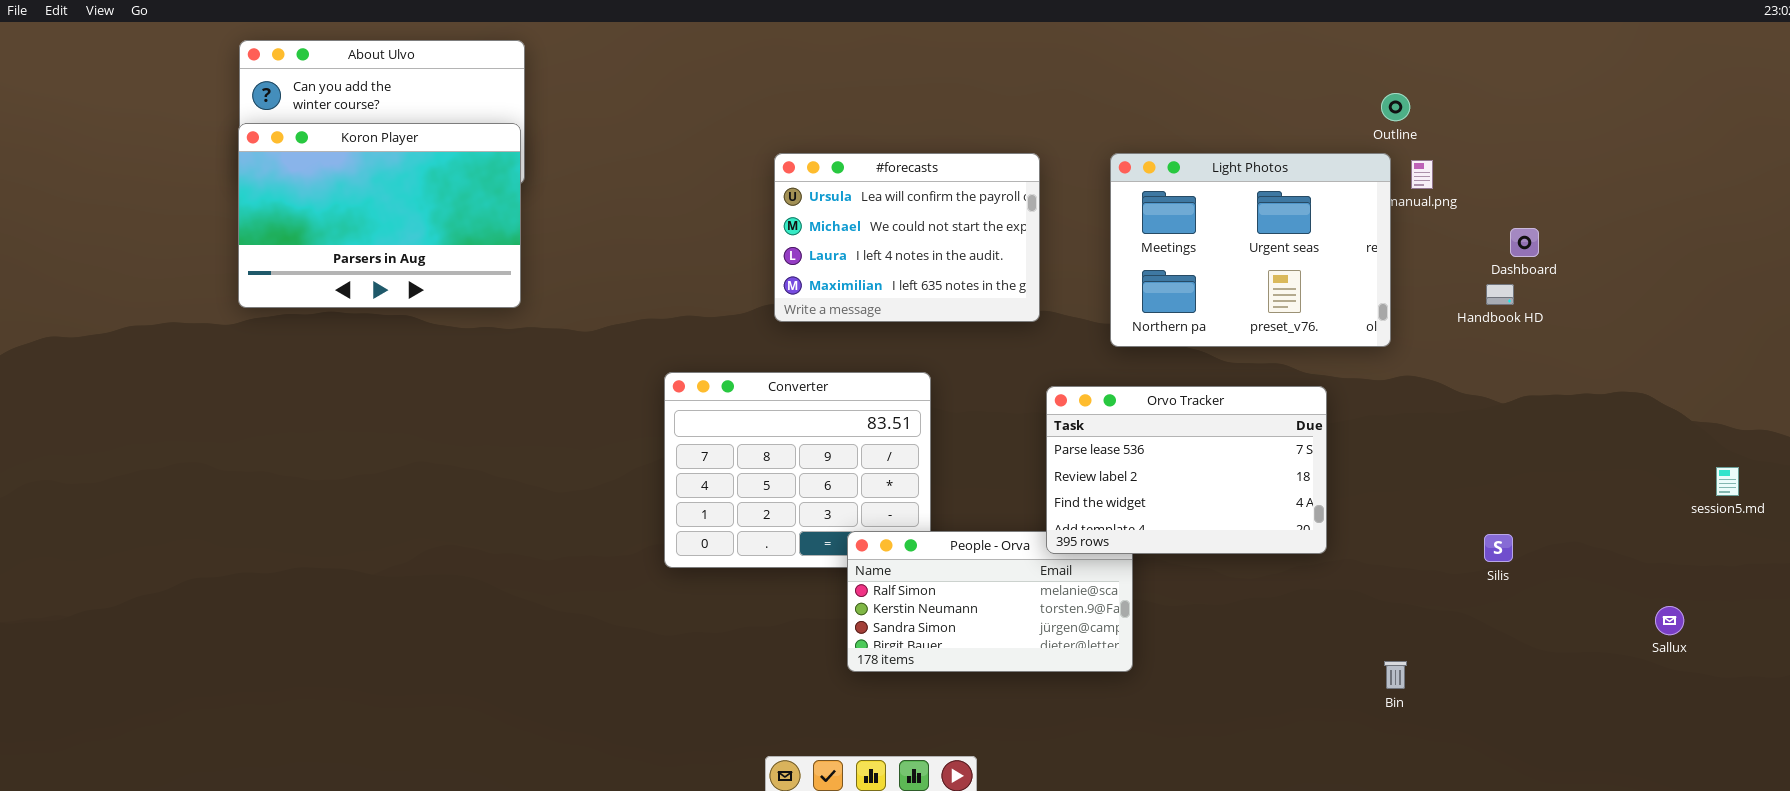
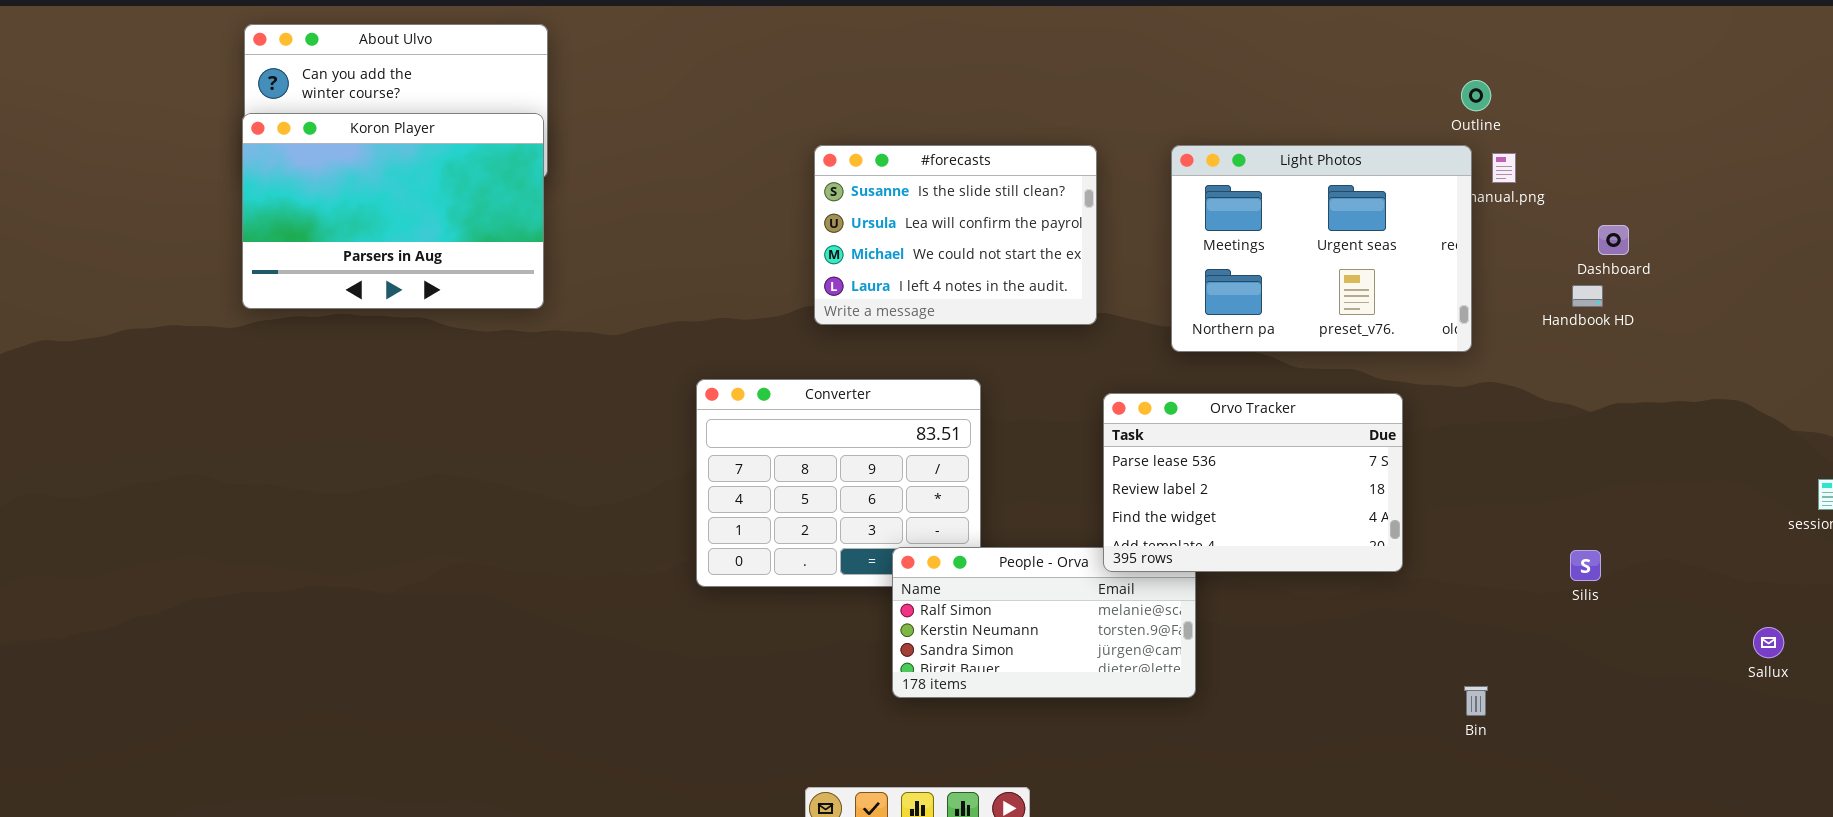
#forecasts: [774,153,1040,322] -> [814,145,1097,325], scrolled up 1 row

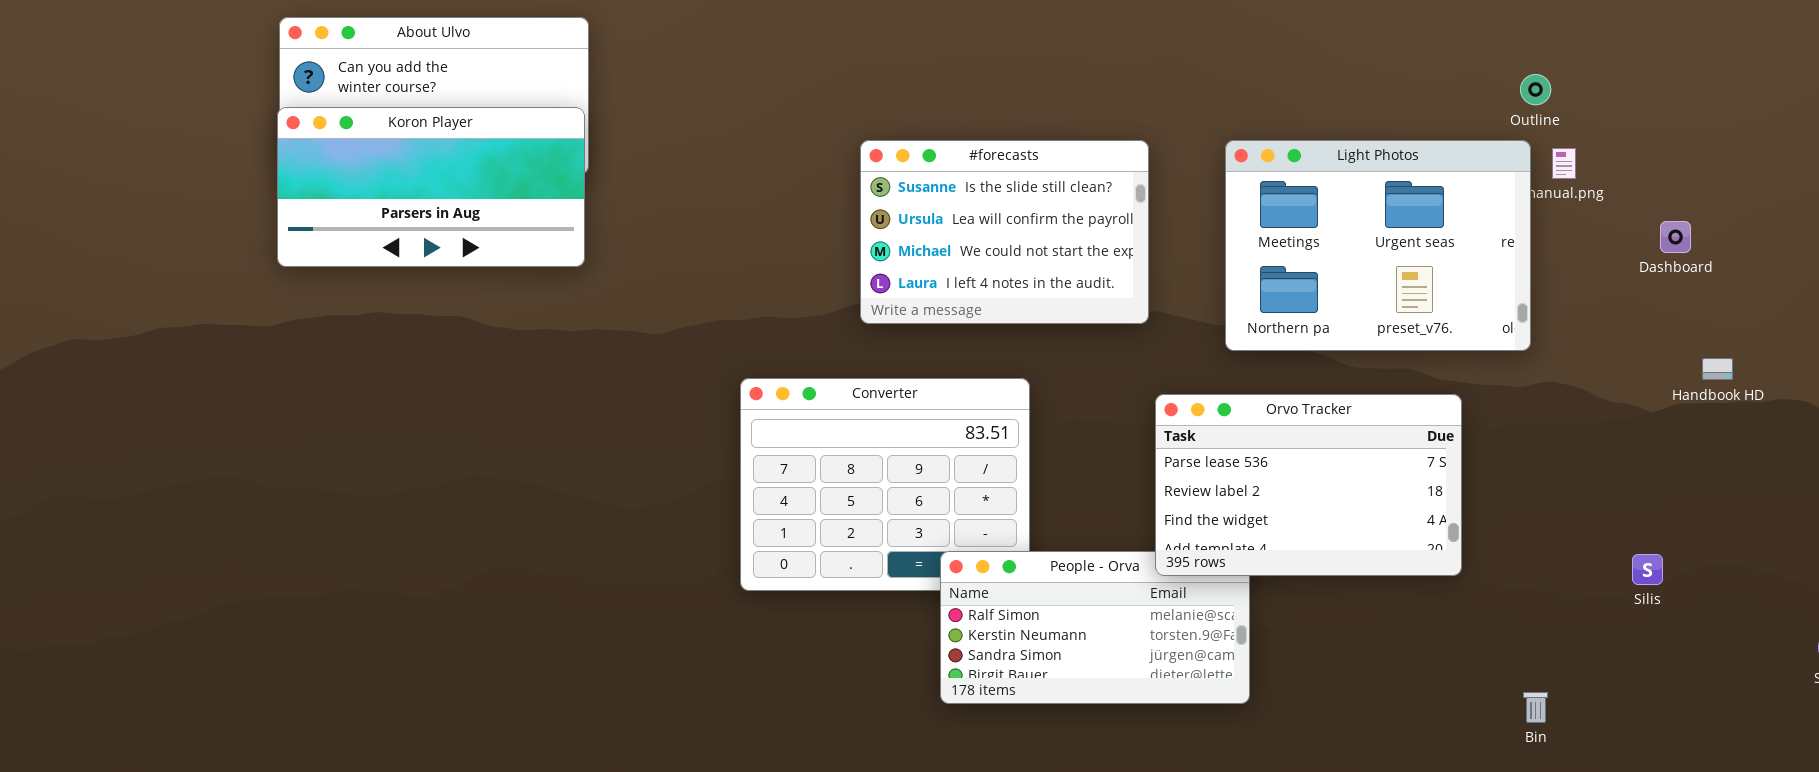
Koron Player: [242,113,544,309] -> [277,107,585,267], resized
Handbook HD: [1572,285,1603,307] -> [1702,358,1733,380], moved

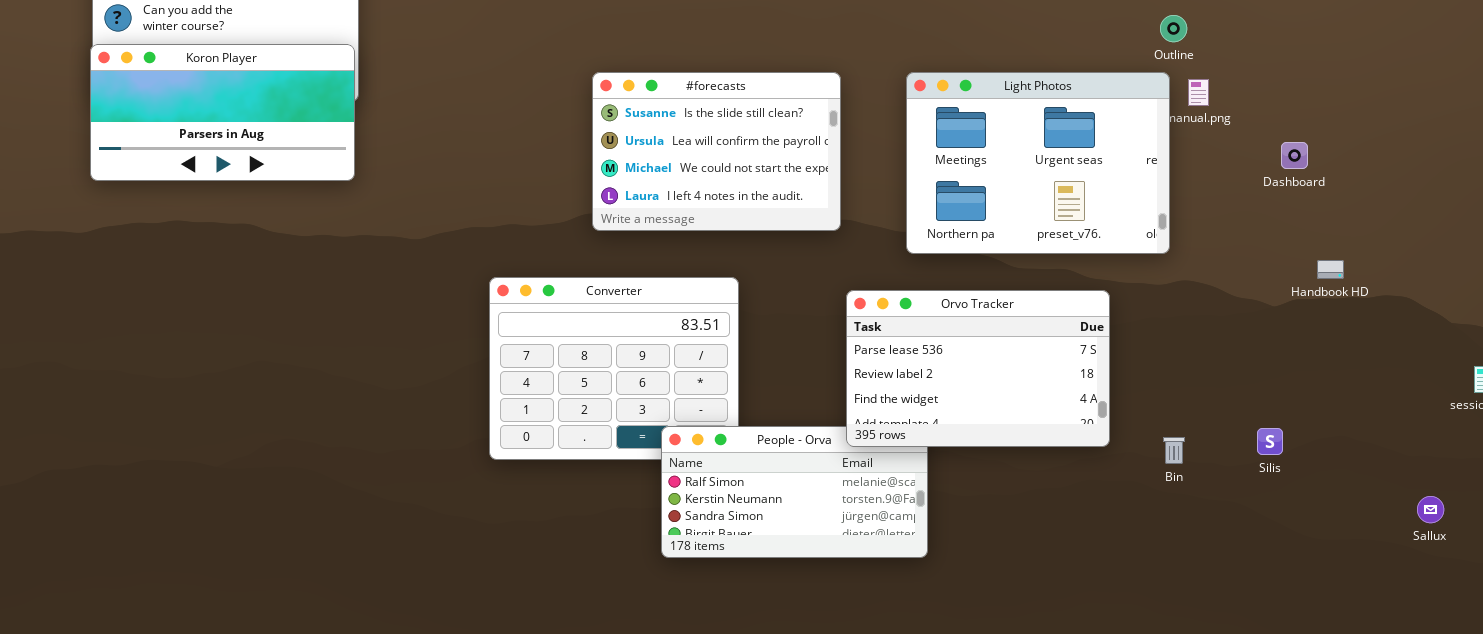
Bin: [1523,692,1548,723] -> [1163,437,1185,464], moved

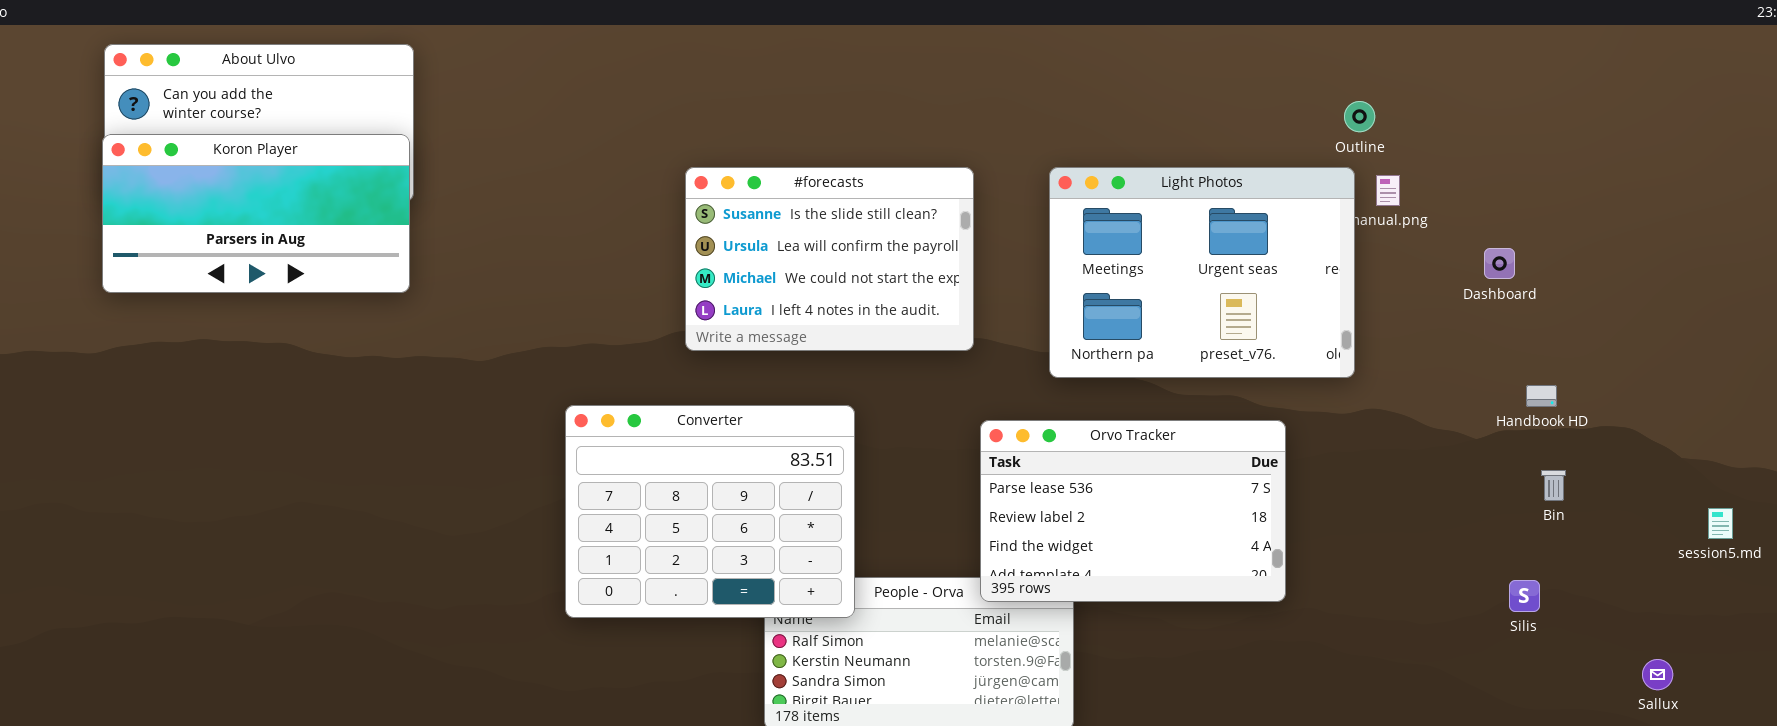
Converter: [489,277,739,460] -> [565,405,855,618], raised
Silis: [1257,428,1283,455] -> [1509,580,1540,612], moved
Bin: [1163,437,1185,464] -> [1541,470,1566,501], moved

